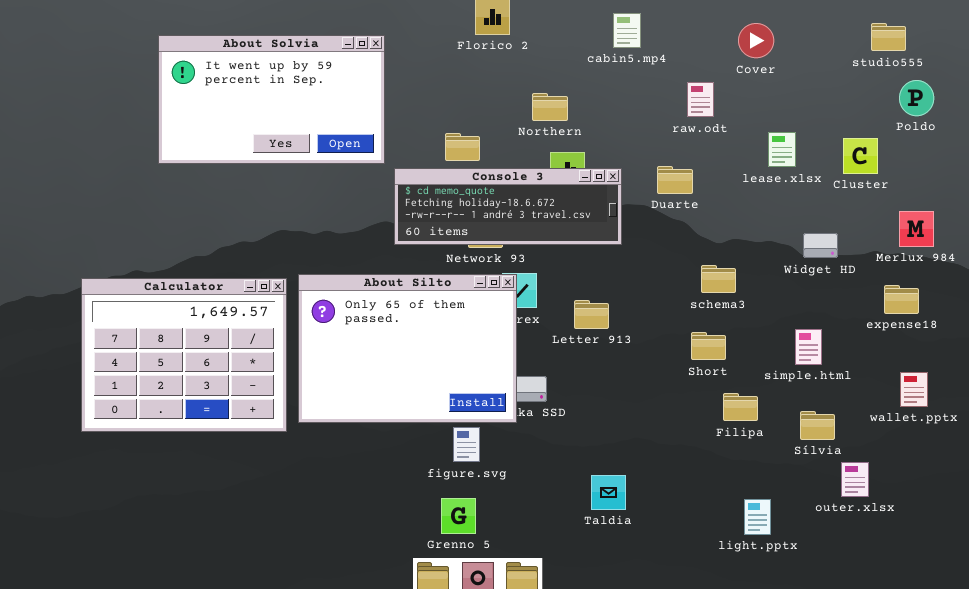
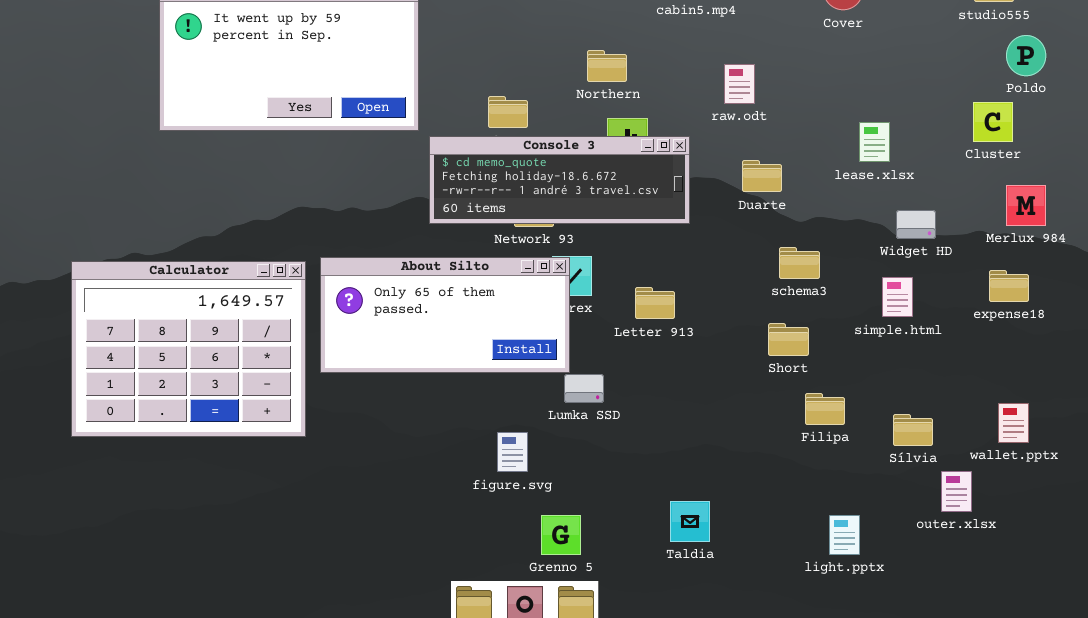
raw.odt: [687,82,714,117] -> [724,64,755,104], moved
lease.xlsx: [768,132,796,167] -> [859,122,890,162], moved
Cluster: [843,138,878,174] -> [973,102,1013,142], moved
Duarte: [657,166,693,194] -> [742,160,782,192], moved
About Silto: [298,274,517,423] -> [320,257,570,373], resized
simple.html: [795,329,822,365] -> [882,277,913,317], moved
wallet.pptx: [900,372,928,407] -> [998,403,1029,443], moved
Taldia: [591,475,626,510] -> [670,501,710,542], moved
Grenno 5: [441,498,476,534] -> [541,515,581,555], moved

